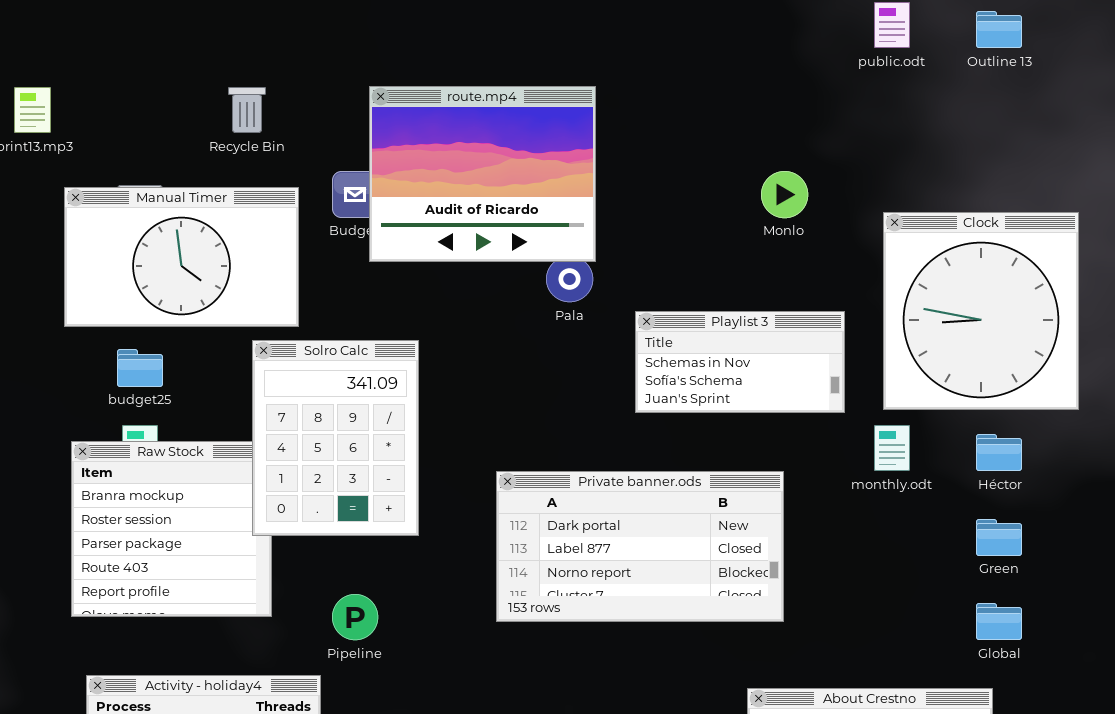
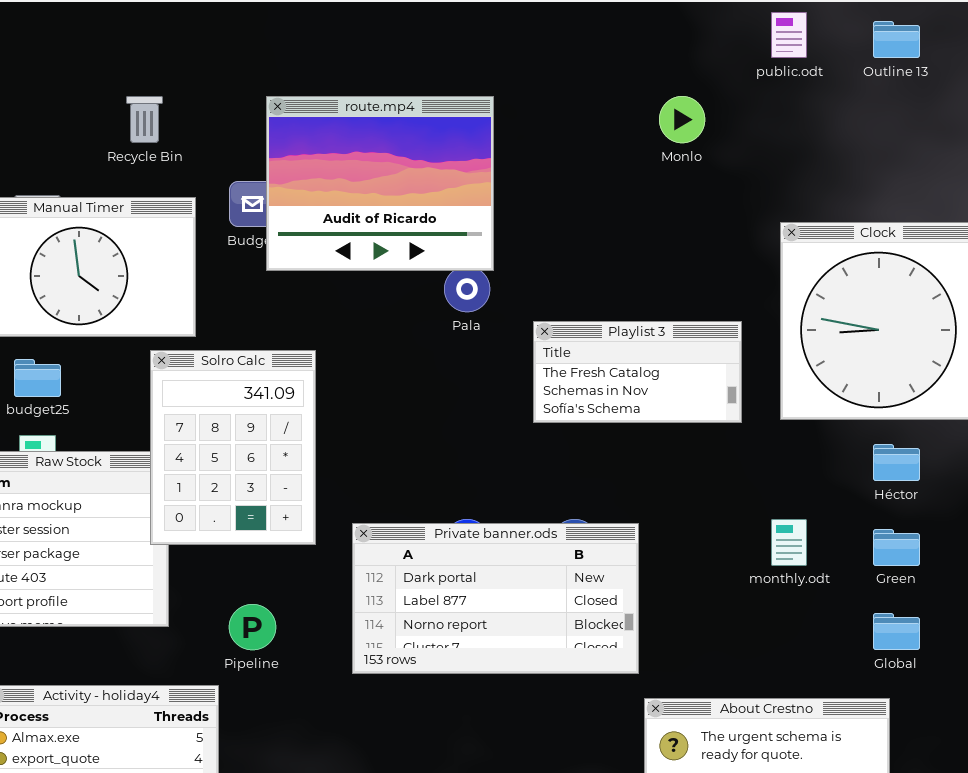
Monlo: [761,171,808,218] -> [659,96,705,143], moved
Playlist 3: [635,311,845,413] -> [533,321,742,423], scrolled up 1 row
monthly.odt: [874,425,910,471] -> [771,519,807,566], moved
Private banner.ods: [496,471,784,622] -> [352,523,639,674], moved

